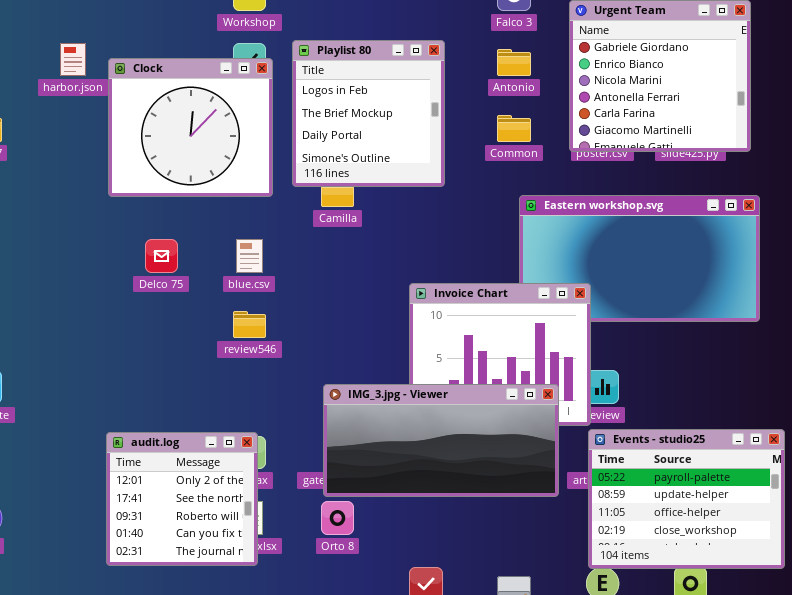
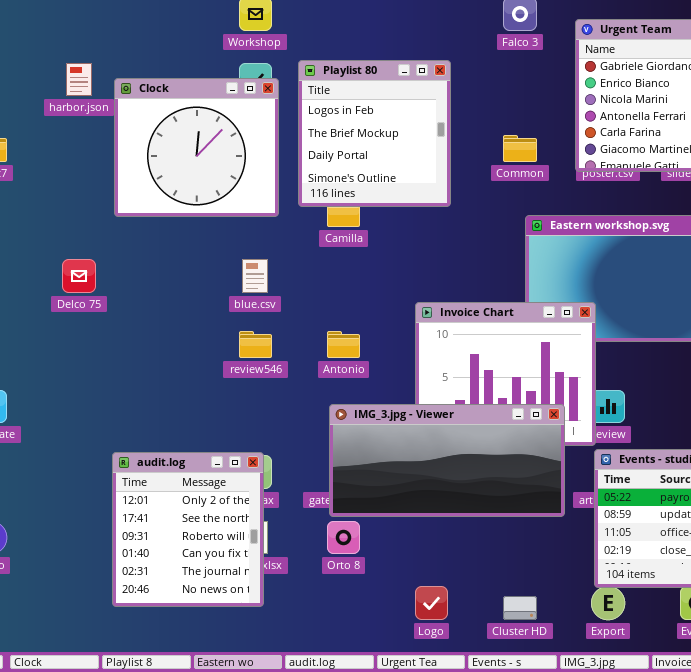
Antonio: [497,49,531,76] -> [327,331,360,358], moved
Delco 75: [145,239,178,273] -> [62,259,96,293], moved
audit.log: [106,432,258,566] -> [112,452,264,607], resized

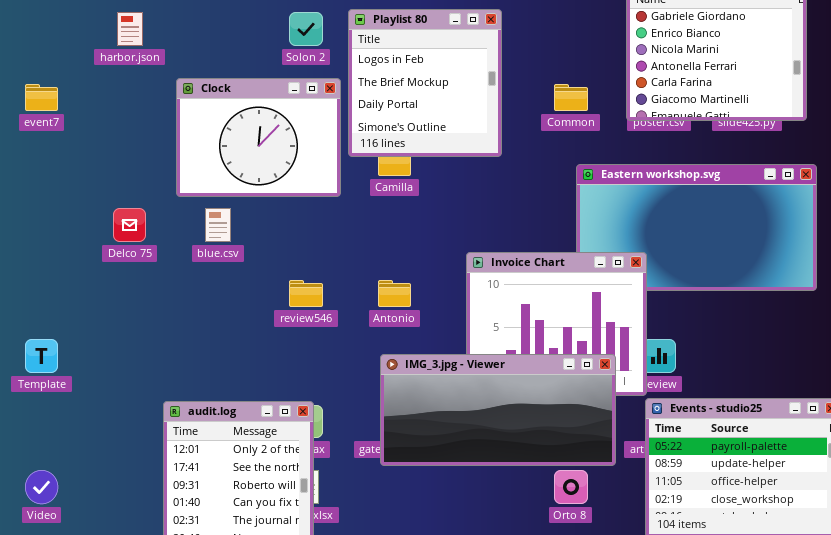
Clock: [114,78,279,217] -> [176,78,341,197], moved, resized
blue.csv: [242,259,268,293] -> [205,208,231,242], moved
Orto 8: [327,521,360,554] -> [554,470,588,504], moved

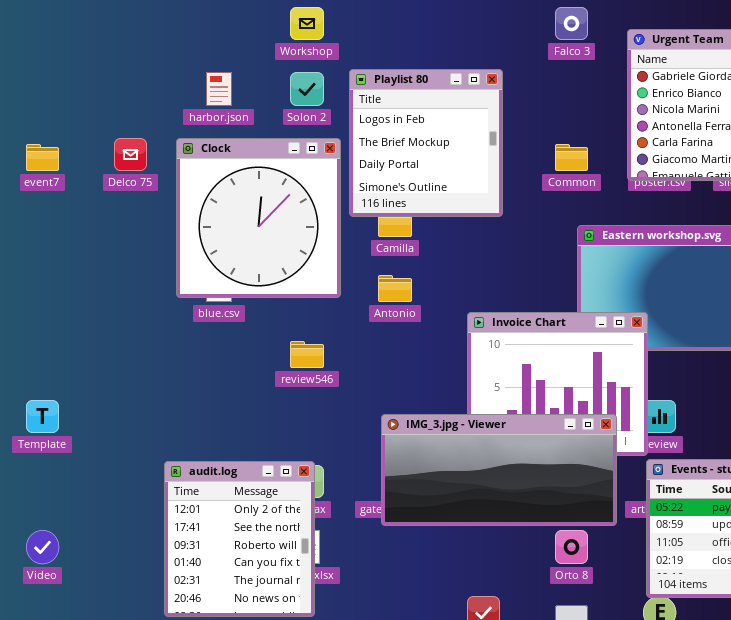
harbor.json: [117,12,143,46] -> [206,72,232,106], moved
Clock: [176,78,341,197] -> [176,138,341,298], resized
Delco 75: [113,208,146,242] -> [114,138,147,171], moved
Antonio: [378,280,411,307] -> [378,275,412,302], moved

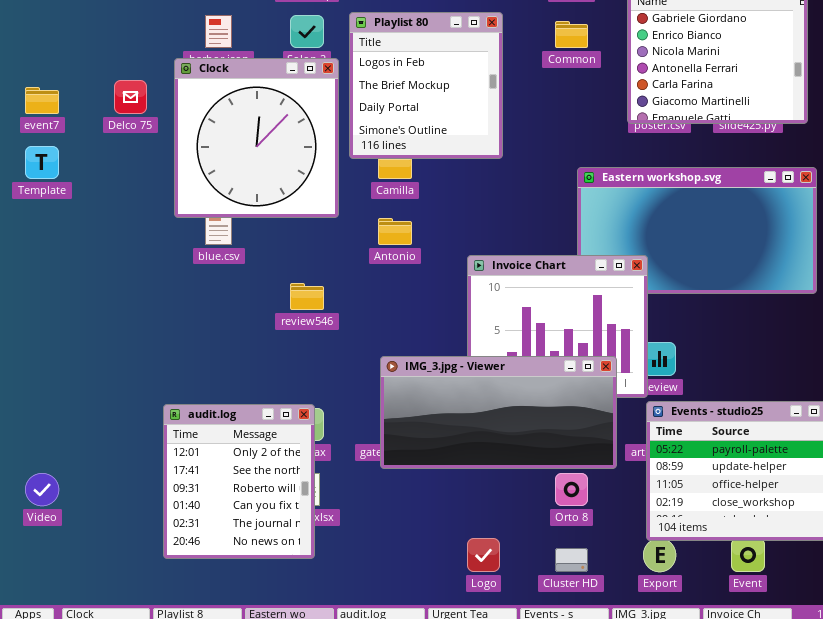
Clock: [176,138,341,298] -> [174,58,339,218], moved
Common: [555,144,588,171] -> [555,21,588,48], moved
Template: [26,400,59,433] -> [25,146,59,179], moved

